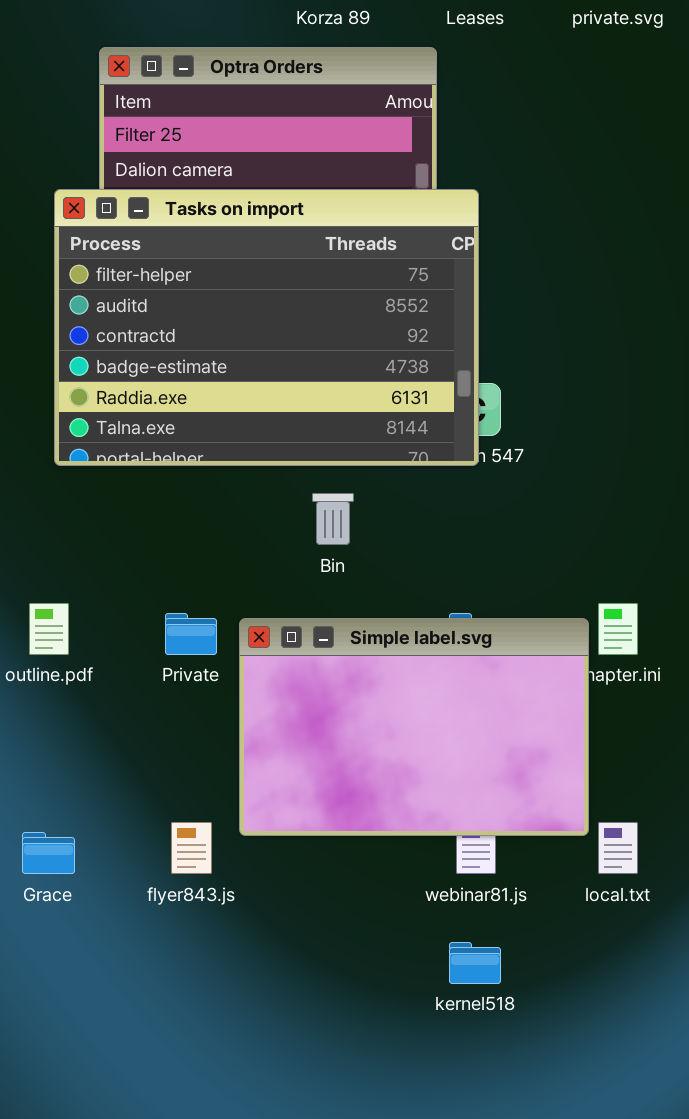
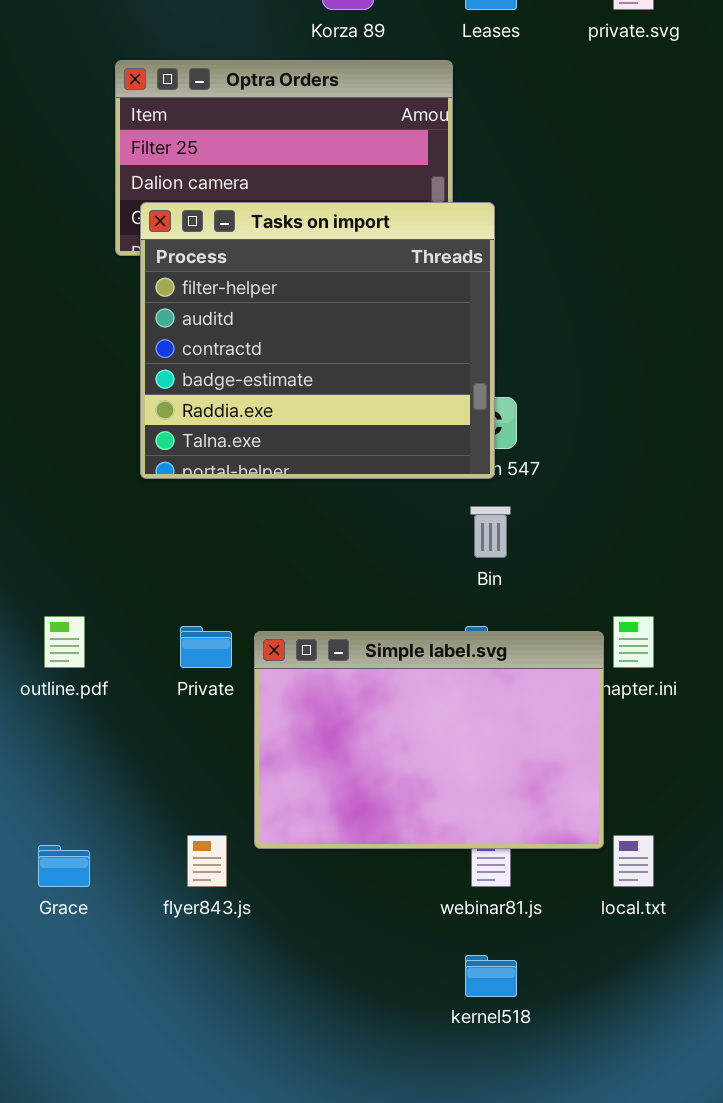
Tasks on import: [54,189,479,466] -> [140,202,495,479], resized
Bin: [312,493,354,545] -> [470,506,511,558], moved

